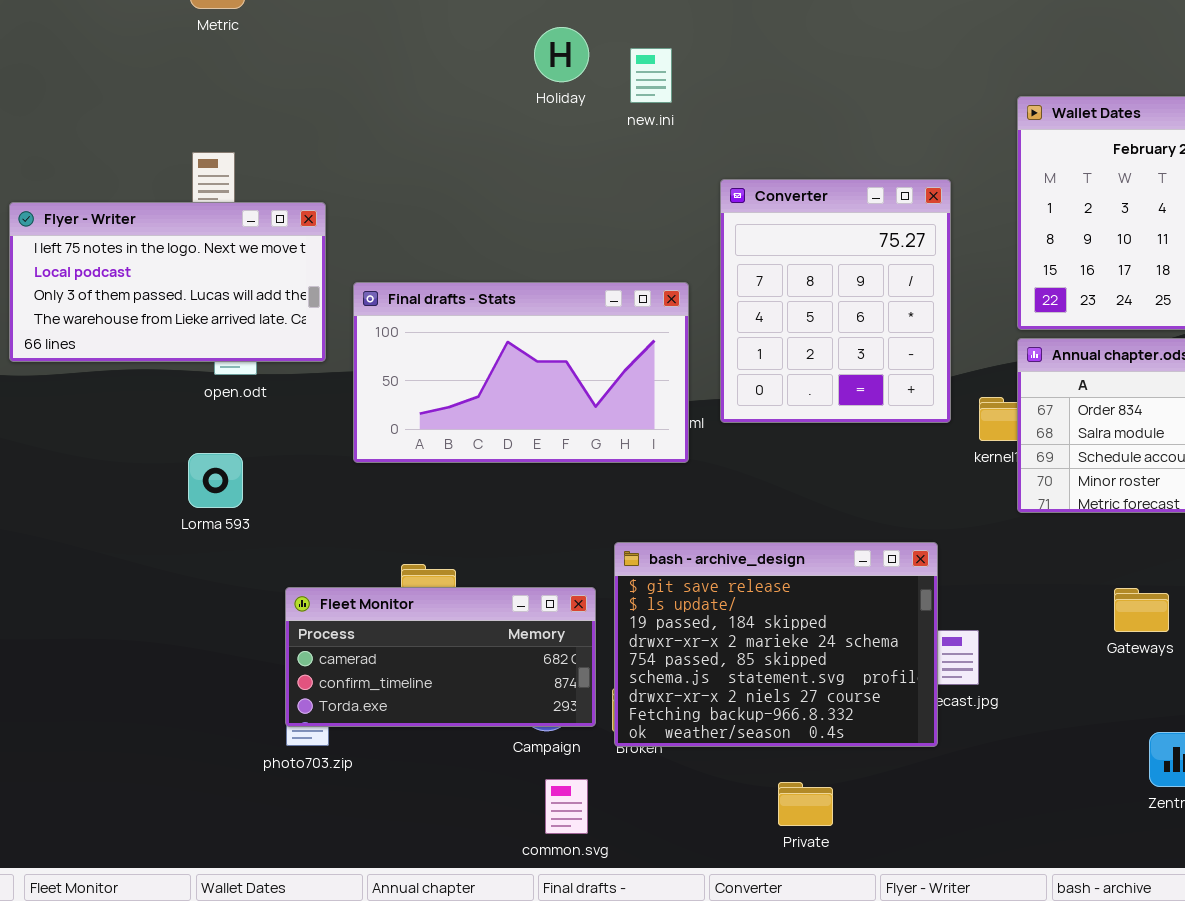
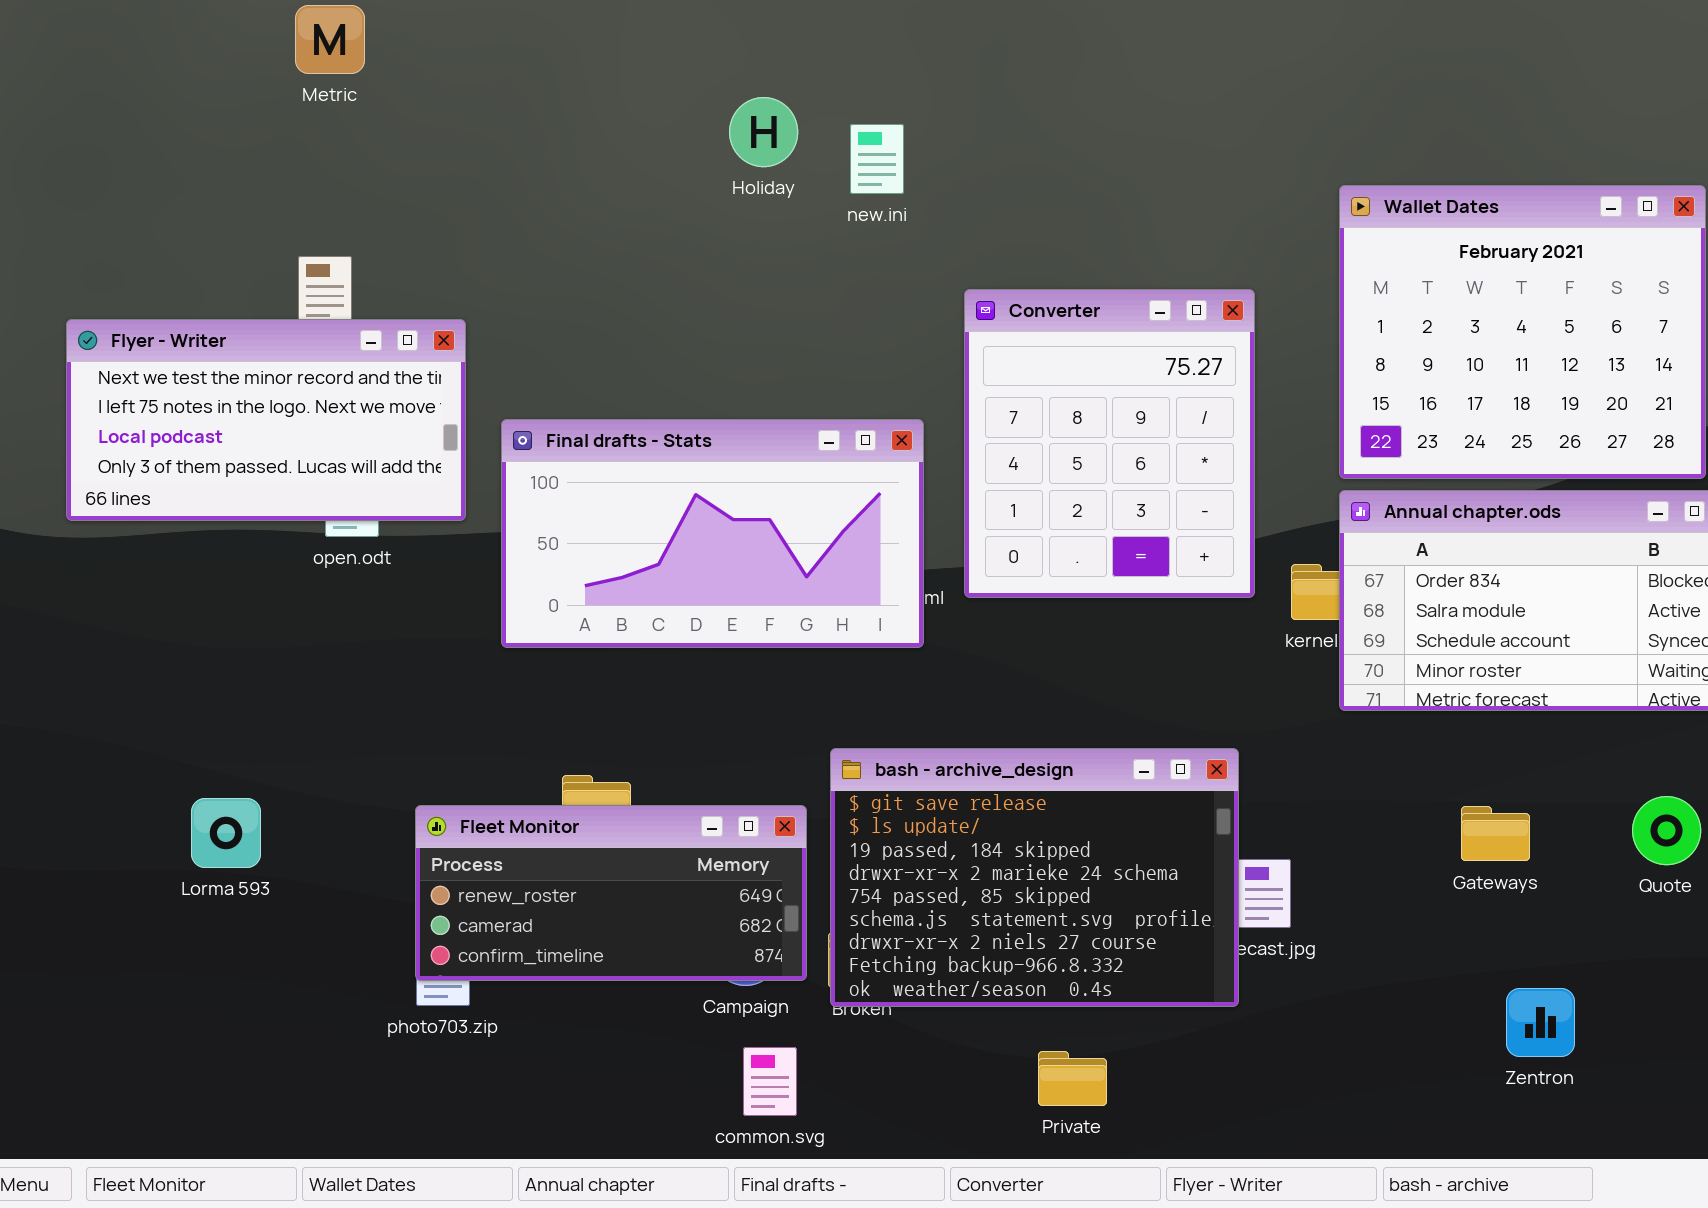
Flyer - Writer: [9,202,326,362] -> [66,319,466,521], scrolled up 1 row
Lorma 593: [188,453,243,508] -> [191,798,261,868], moved
Fleet Monitor: [285,587,596,727] -> [415,805,807,981], scrolled up 1 row

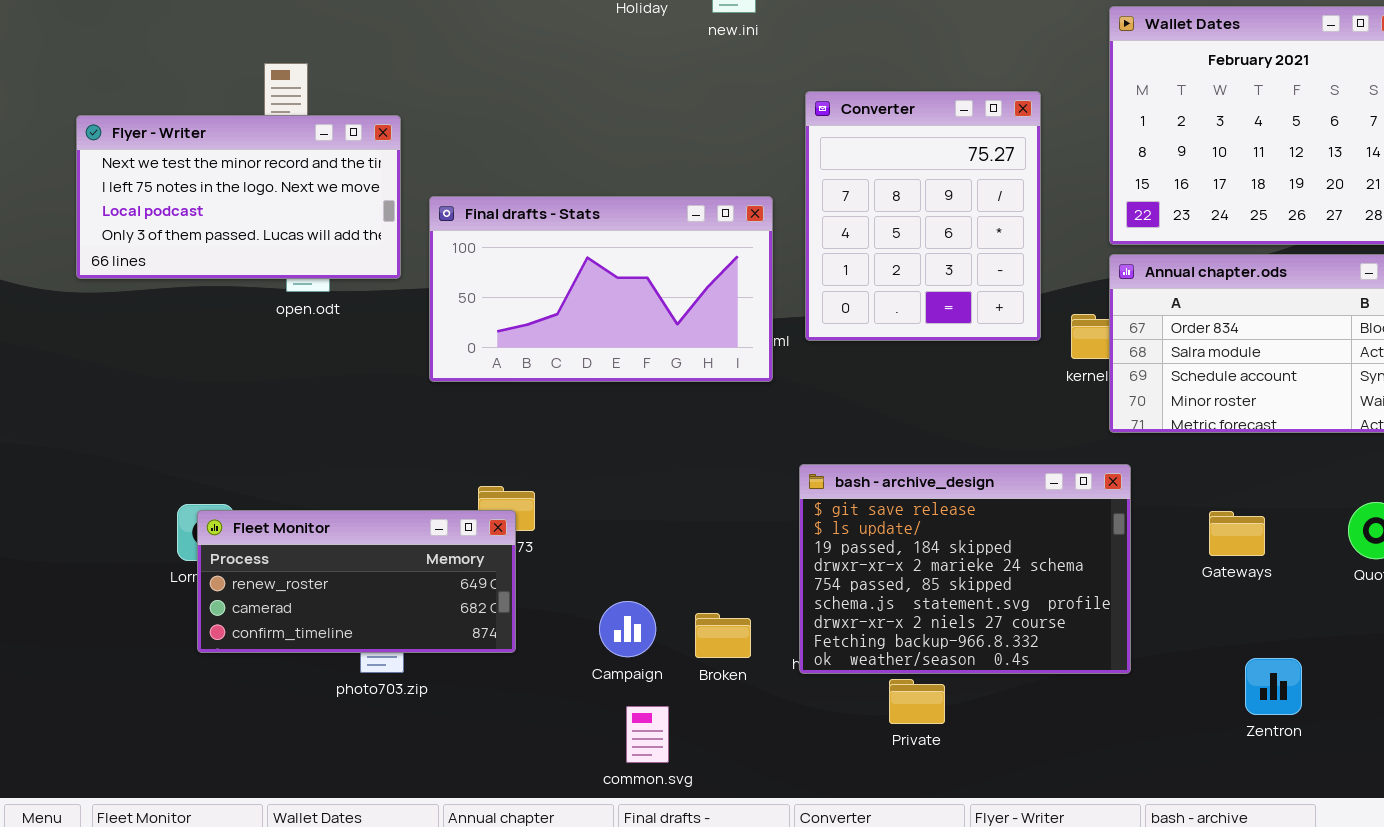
bash - archive_design: [830,748,1239,1007] -> [799,464,1131,674], moved
Fleet Monitor: [415,805,807,981] -> [197,510,516,653], moved
Private: [1038,1051,1107,1106] -> [889,679,945,724], moved

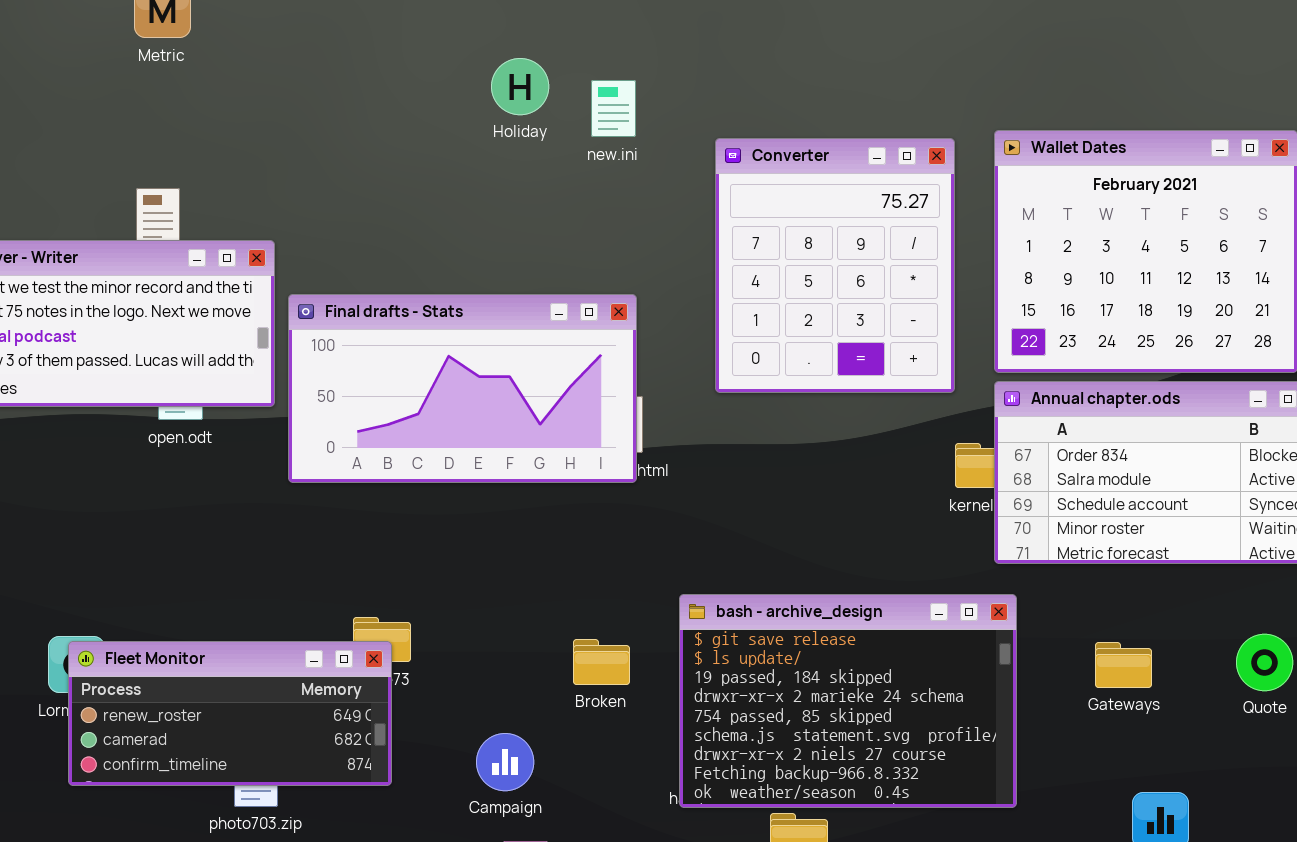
Converter: [805,91,1041,341] -> [715,138,955,393], moved
Final drafts - Stats: [429,196,773,382] -> [288,294,637,483], moved
Broken: [695,613,751,658] -> [573,639,630,685], moved

